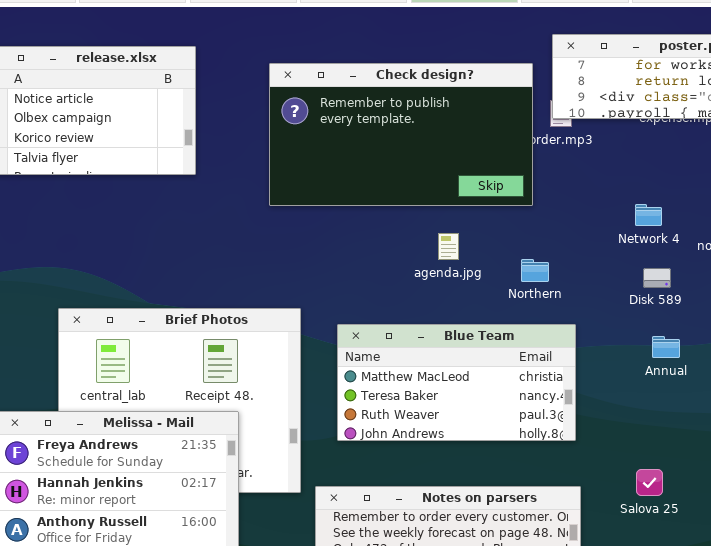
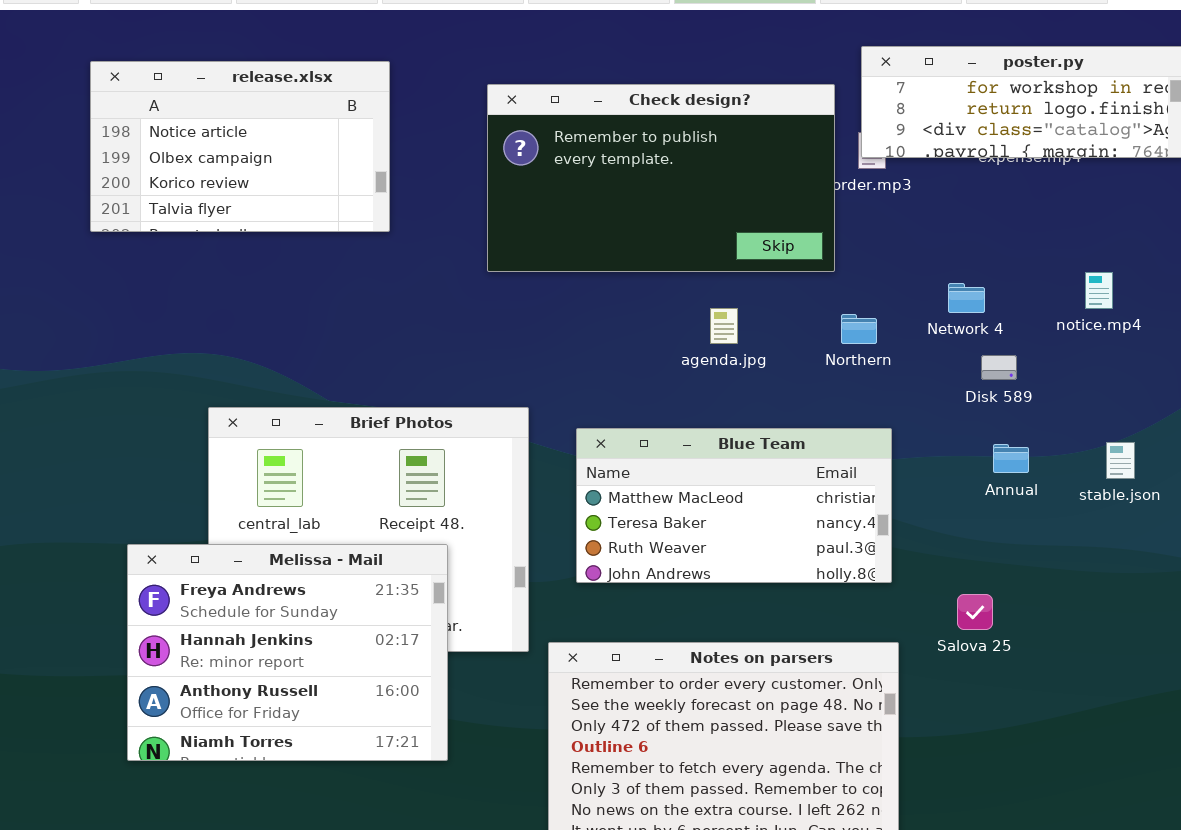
Network 4: [635,204,662,226] -> [948,283,985,313], moved
Northern: [521,259,549,282] -> [841,314,877,344], moved
Salova 25: [636,469,663,496] -> [957,594,993,630], moved

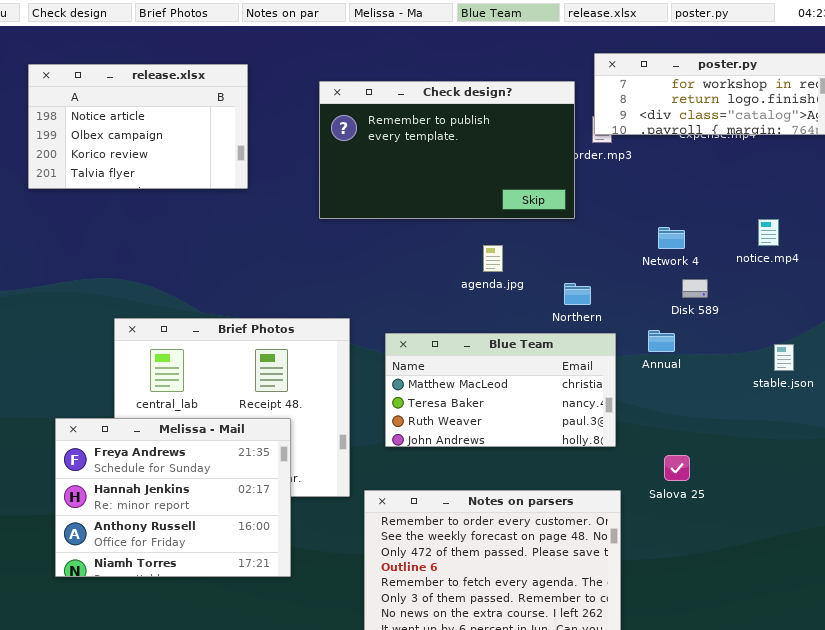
Northern: [841,314,877,344] -> [564,283,591,305], moved
Annual: [993,444,1029,473] -> [648,330,675,352], moved

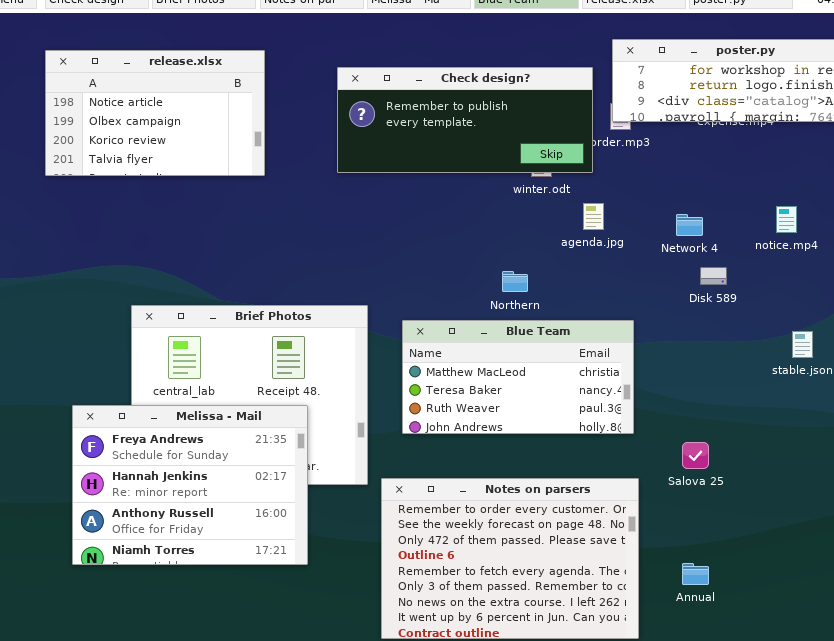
Check design?: [319,81,575,219] -> [337,67,593,173], resized
agenda.jpg: [483,245,503,272] -> [583,203,604,230], moved
Northern: [564,283,591,305] -> [502,271,528,292], moved
Annual: [648,330,675,352] -> [682,563,709,585], moved

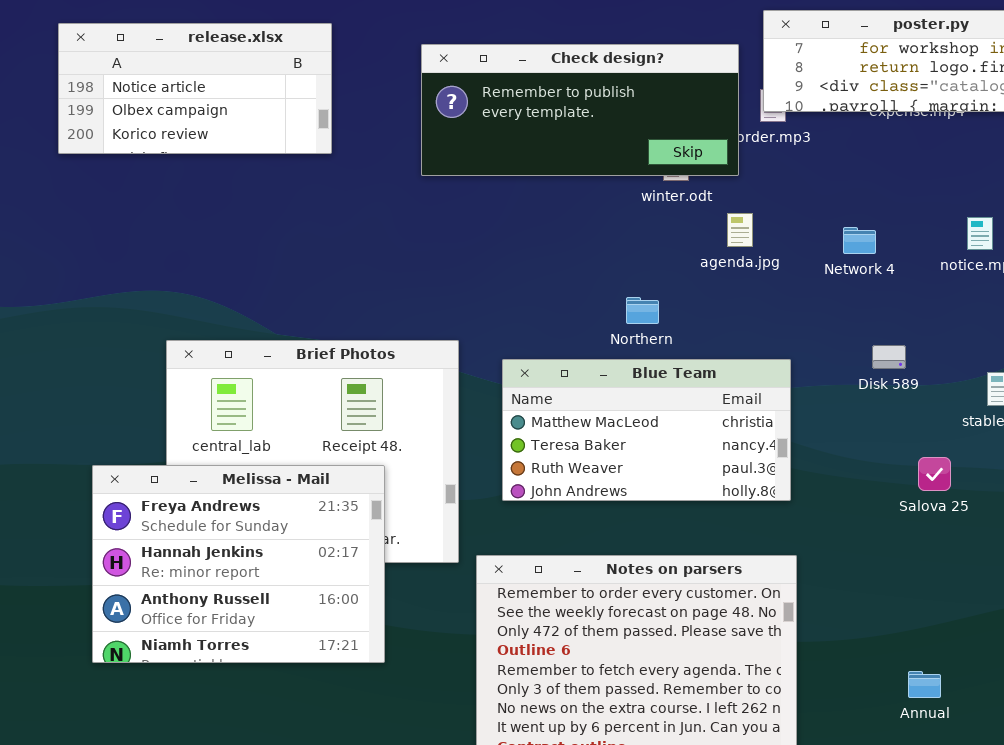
release.xlsx: [45,50,265,176] -> [58,23,332,154], resized
Disk 589: [700,267,727,285] -> [872,345,906,369], moved
Salova 25: [682,442,709,469] -> [918,457,951,491], moved
Annual: [682,563,709,585] -> [908,671,941,698], moved

